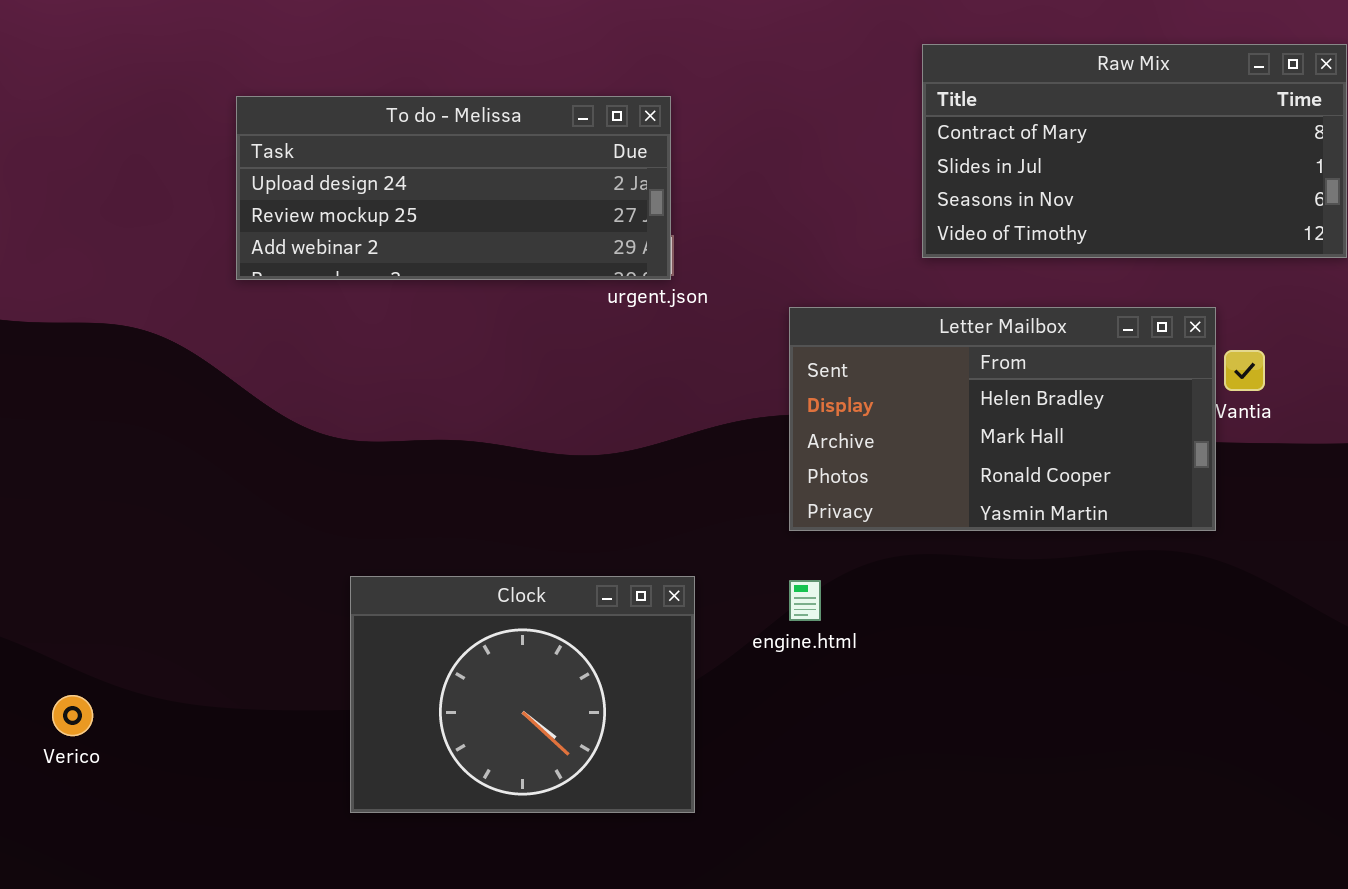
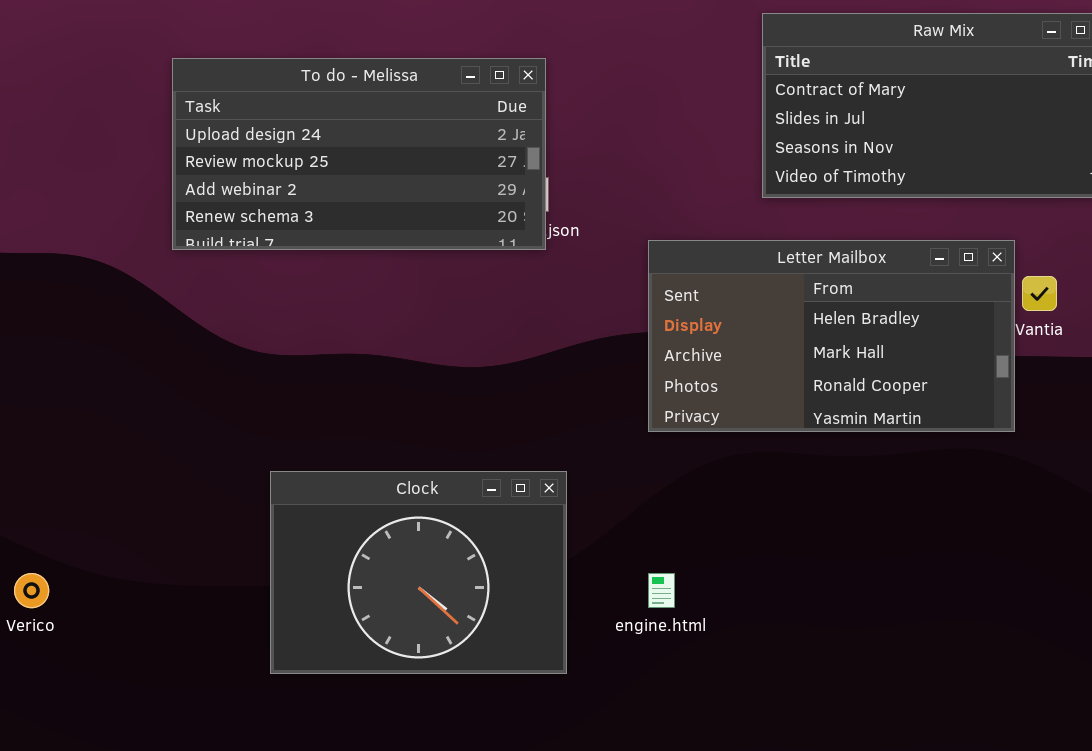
To do - Melissa: [236,96,671,280] -> [172,58,546,250], resized
engine.html: [789,580,821,621] -> [648,573,675,608], moved

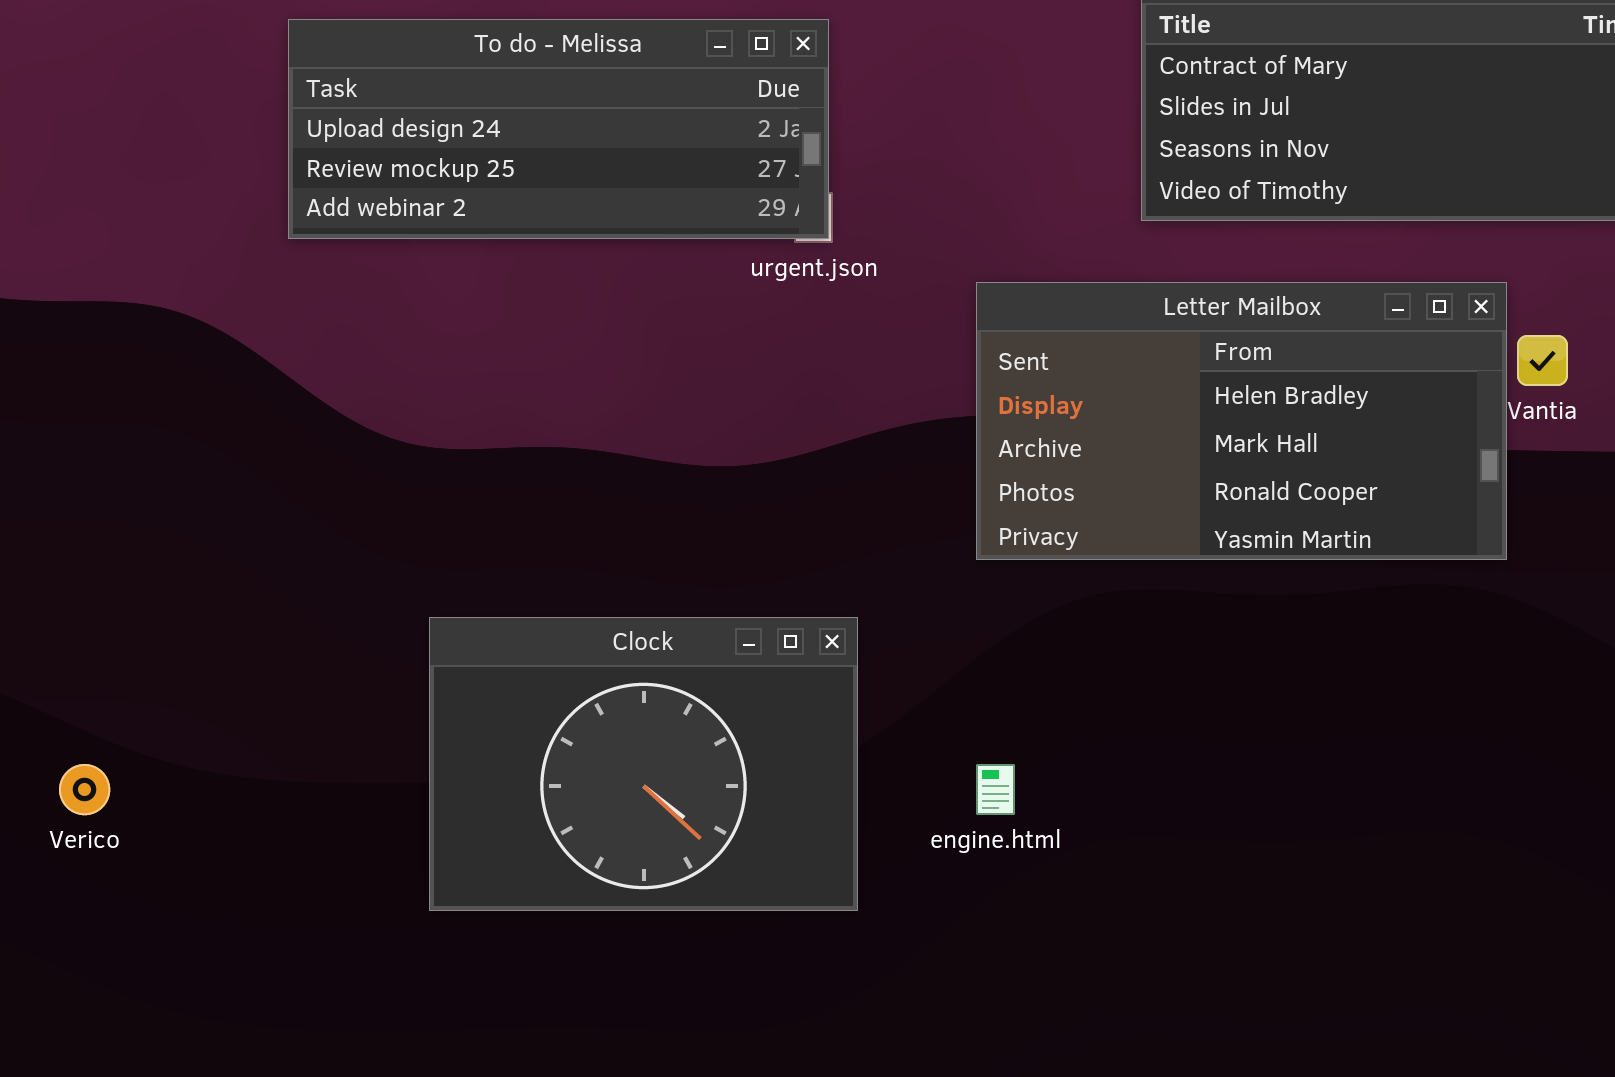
To do - Melissa: [172,58,546,250] -> [288,19,829,239], resized

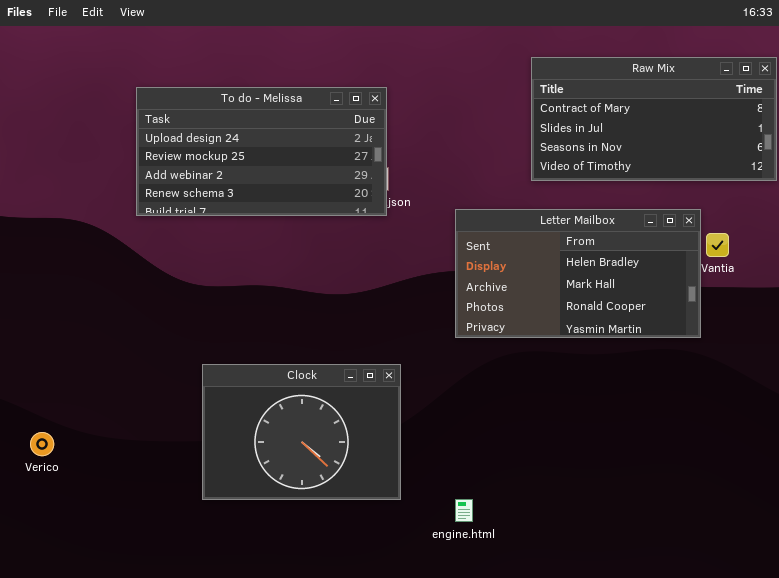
To do - Melissa: [288,19,829,239] -> [136,87,387,216], resized
engine.html: [976,764,1015,815] -> [455,499,473,522], moved

